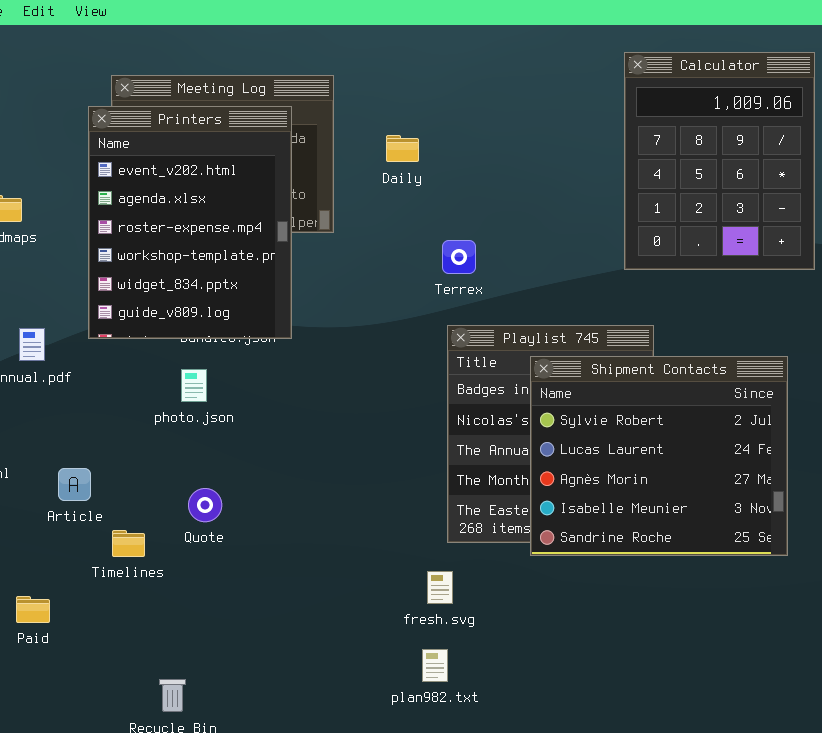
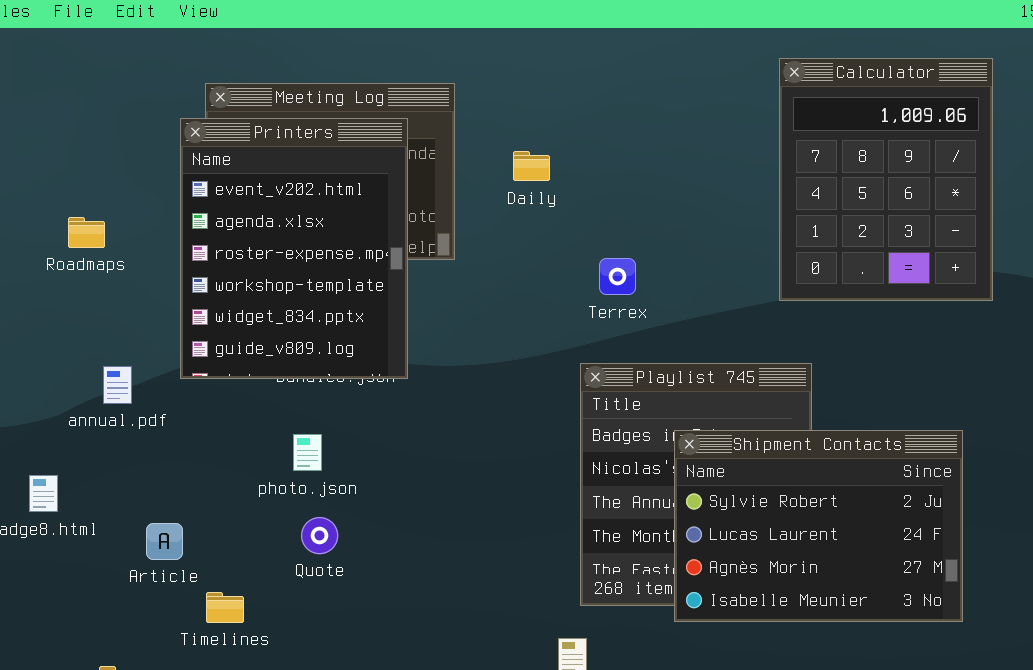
Terrex: [442,240,476,274] -> [599,258,636,295], moved
Shipment Contacts: [530,356,788,556] -> [674,430,963,622], resized
photo.json: [181,369,207,402] -> [293,434,322,471], moved
Quote: [188,488,222,522] -> [301,517,338,554], moved

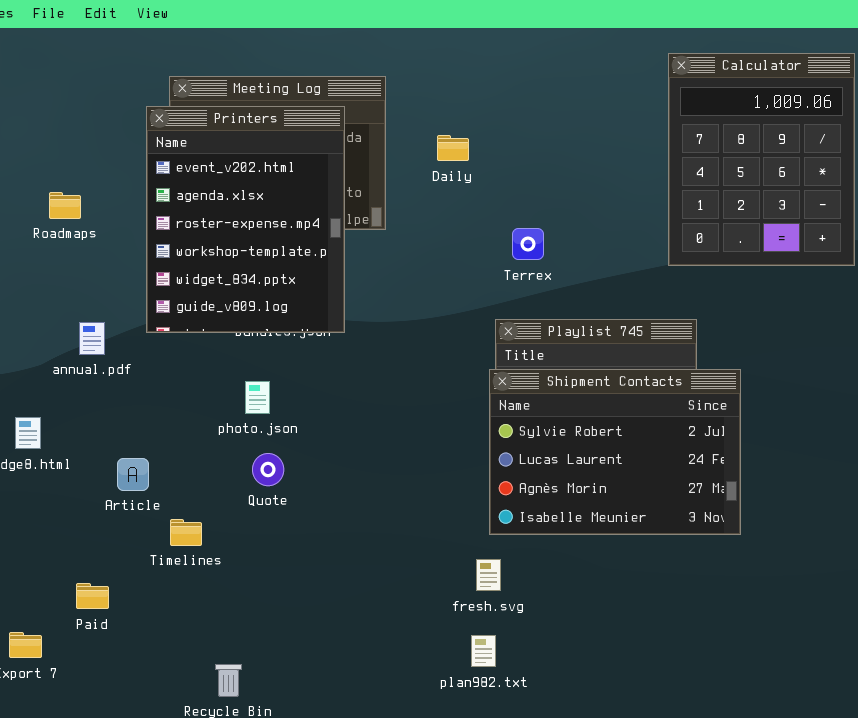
Shipment Contacts: [674,430,963,622] -> [489,369,741,535], moved

